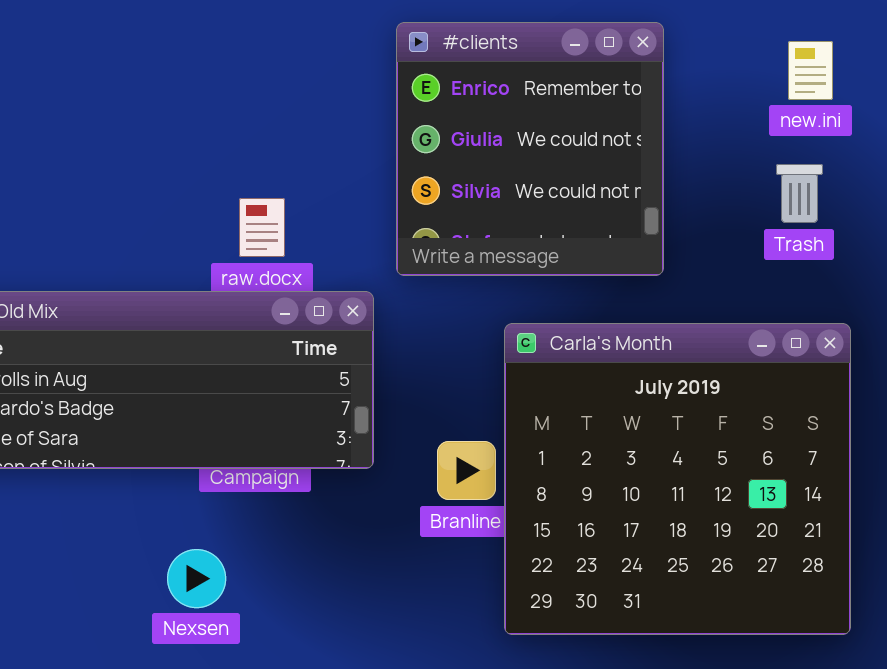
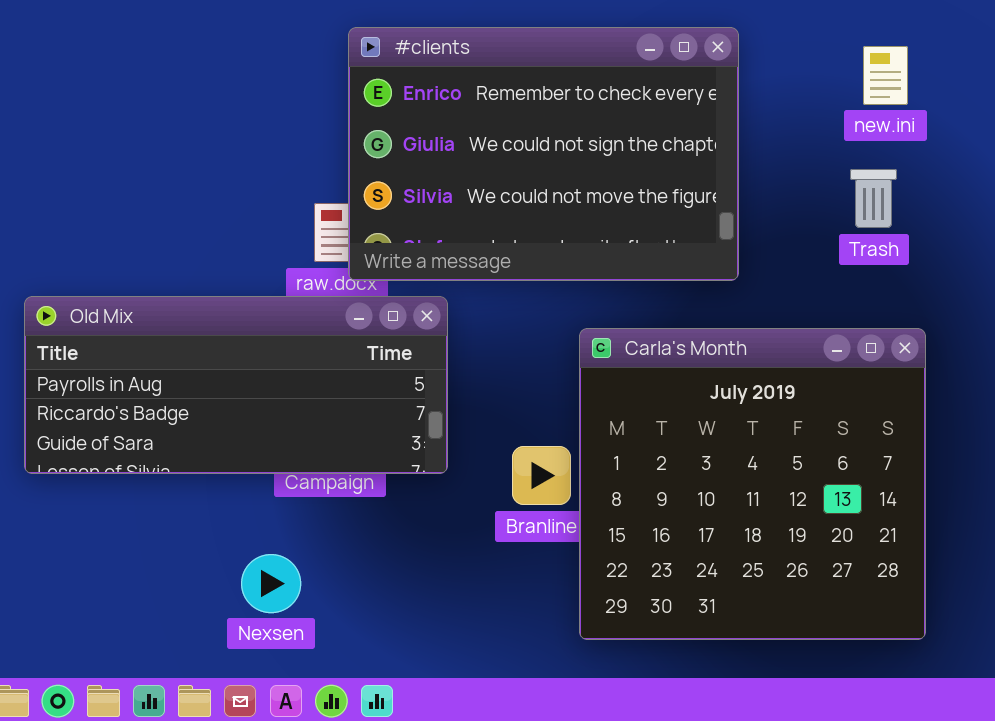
#clients: [396,22,664,276] -> [348,27,739,281], resized

